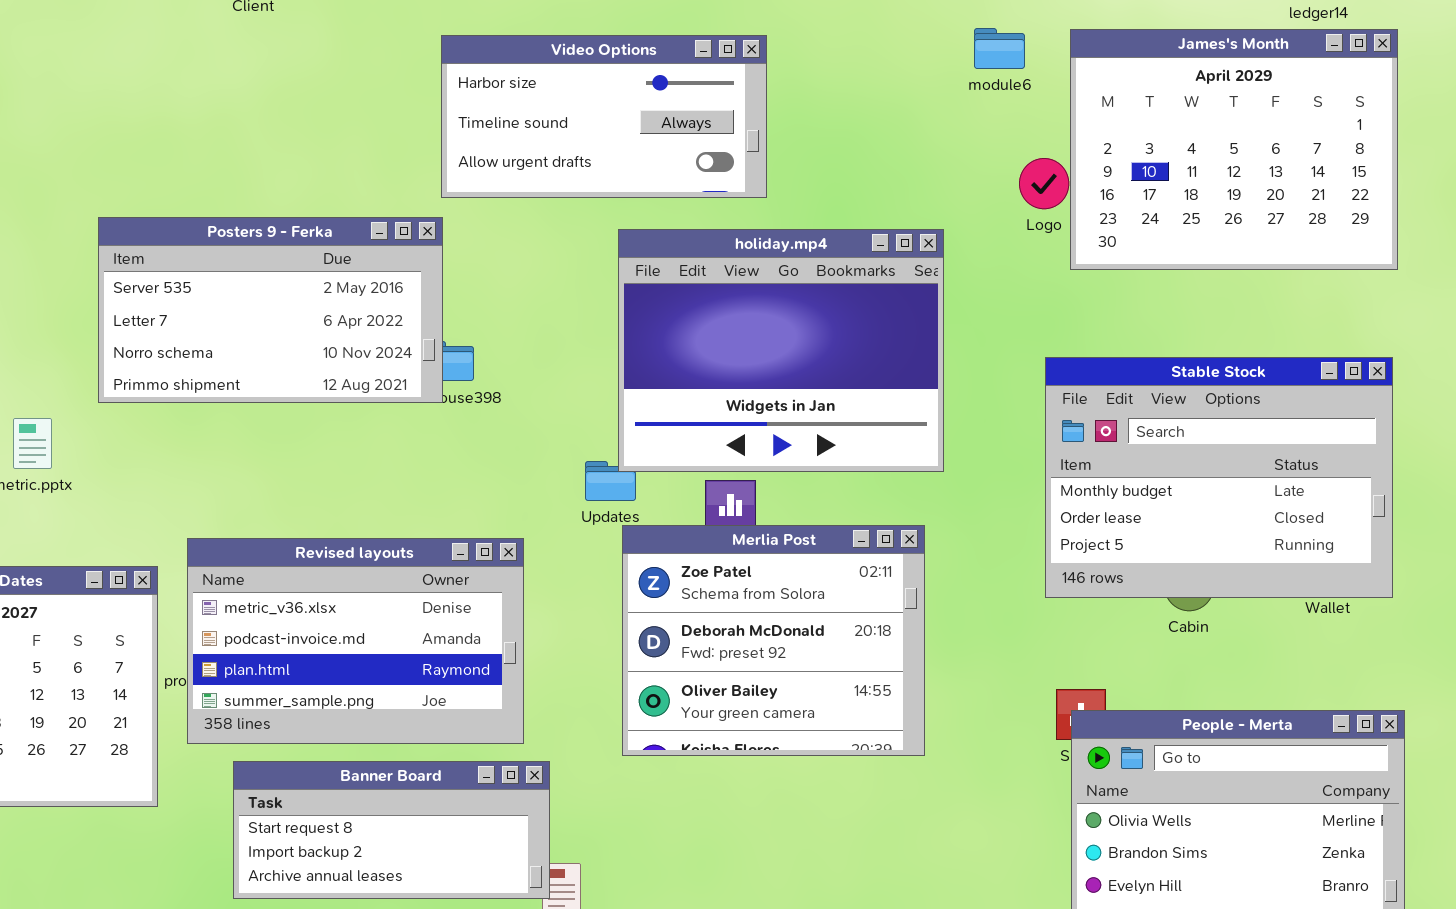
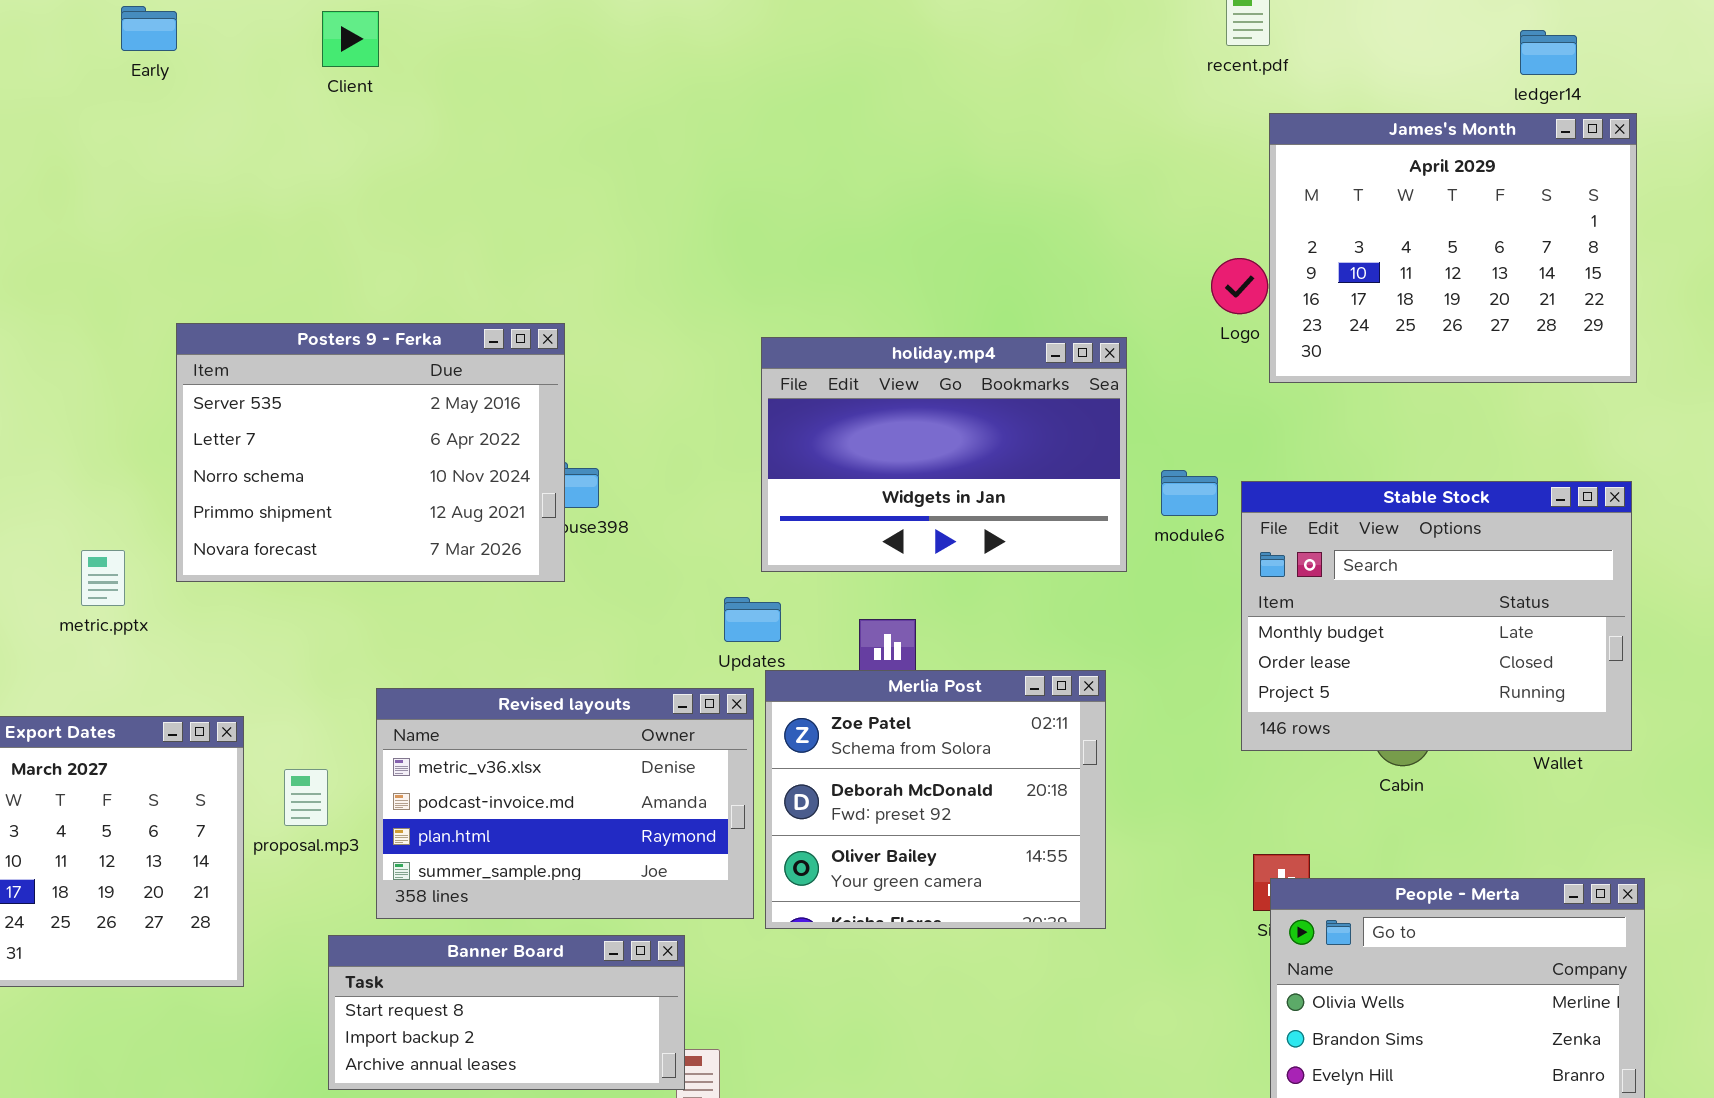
module6: [974,28,1025,69] -> [1161,470,1218,516], moved
Video Options: [441,35,767,198] -> none, closed
Posters 9 - Ferka: [98,217,443,403] -> [176,323,565,582], resized
holiday.mp4: [618,229,944,472] -> [761,337,1127,572], resized
Revised layouts: [187,538,524,744] -> [376,688,754,919], moved

